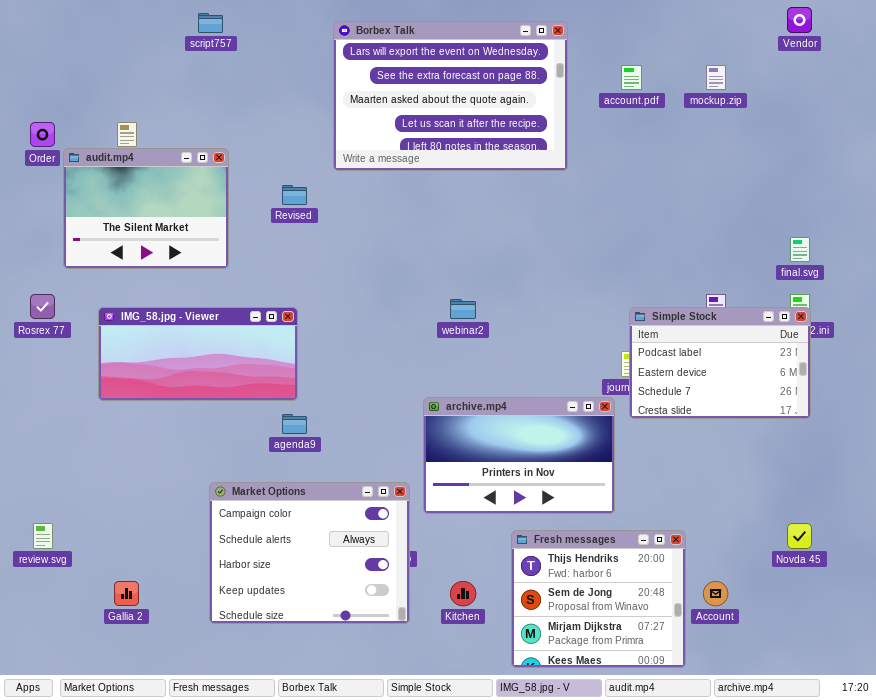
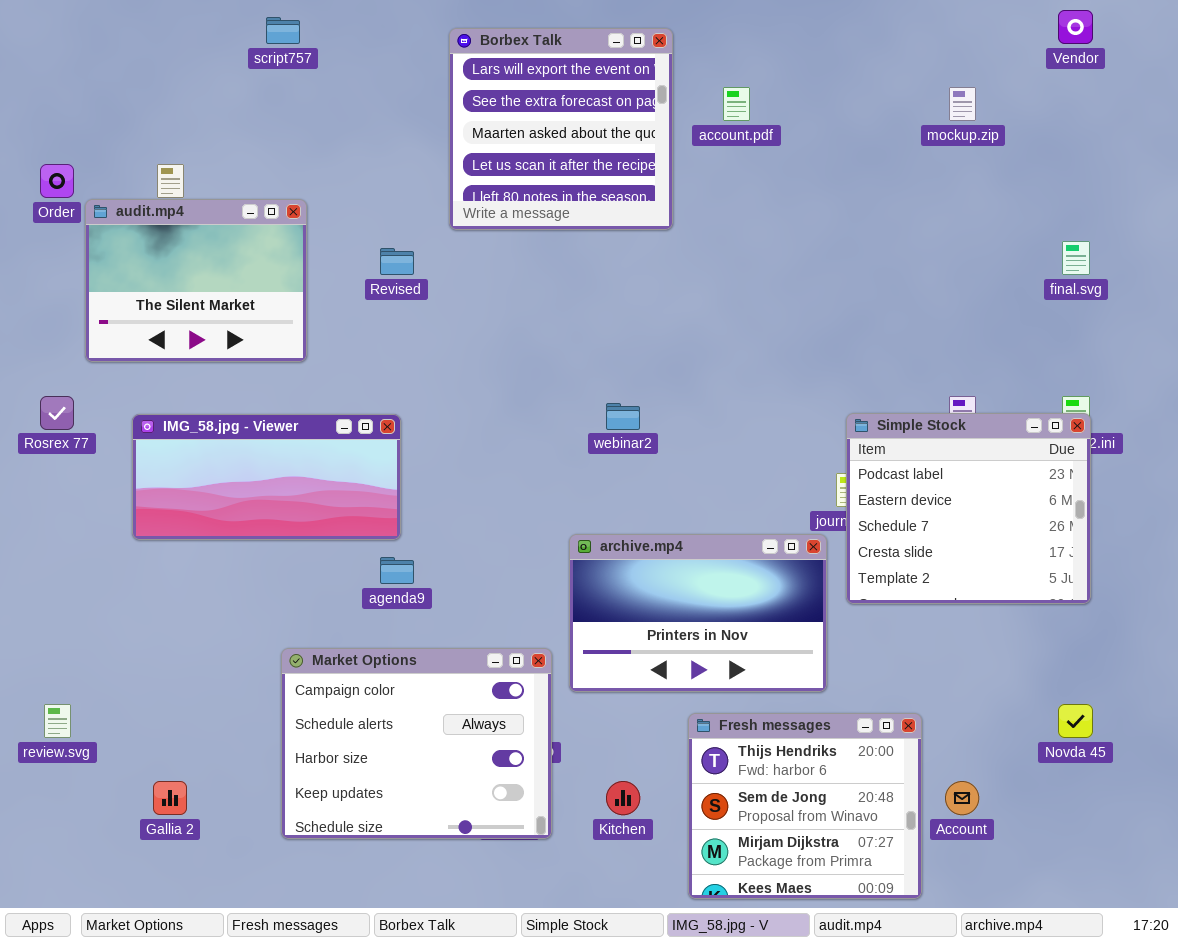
Borbex Talk: [333,21,568,171] -> [449,28,673,230], resized
account.pdf: [621,65,642,90] -> [723,87,750,121], moved
final.svg: [790,237,810,262] -> [1062,241,1090,275], moved
Simple Stock: [629,307,811,419] -> [846,413,1091,604], resized

